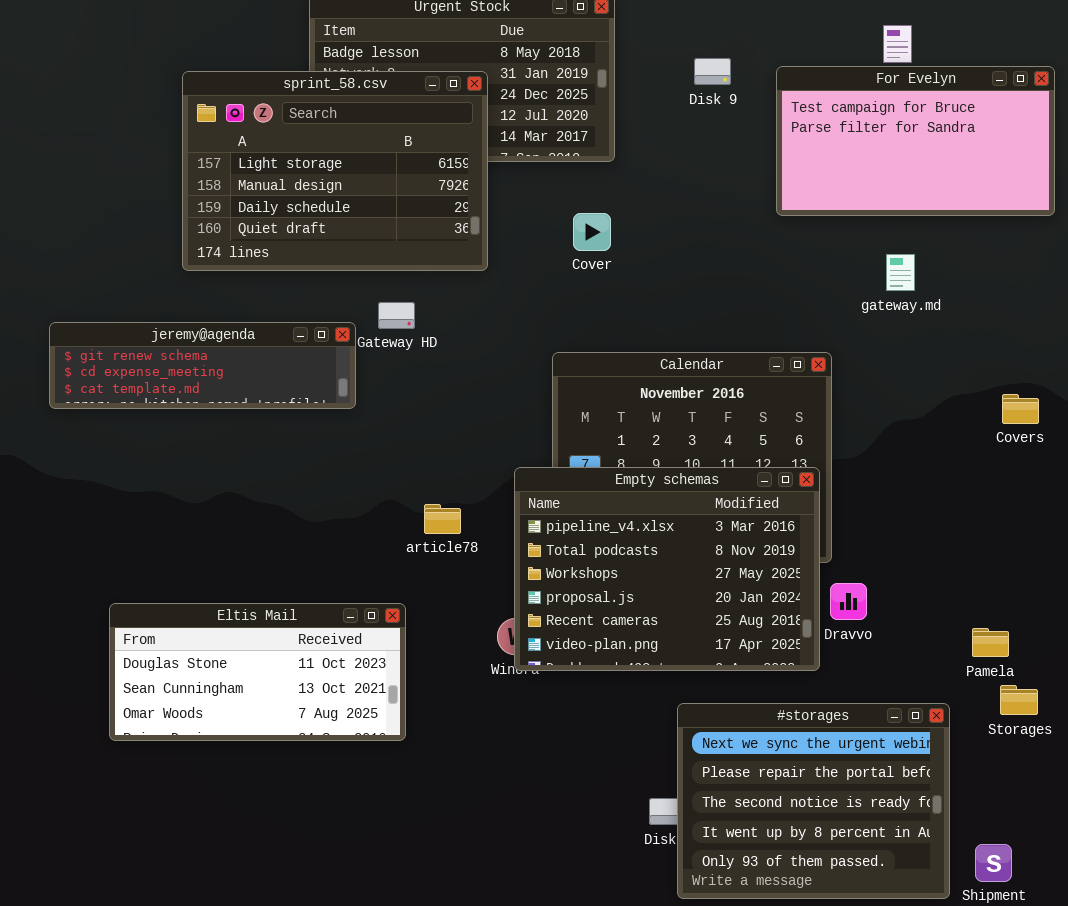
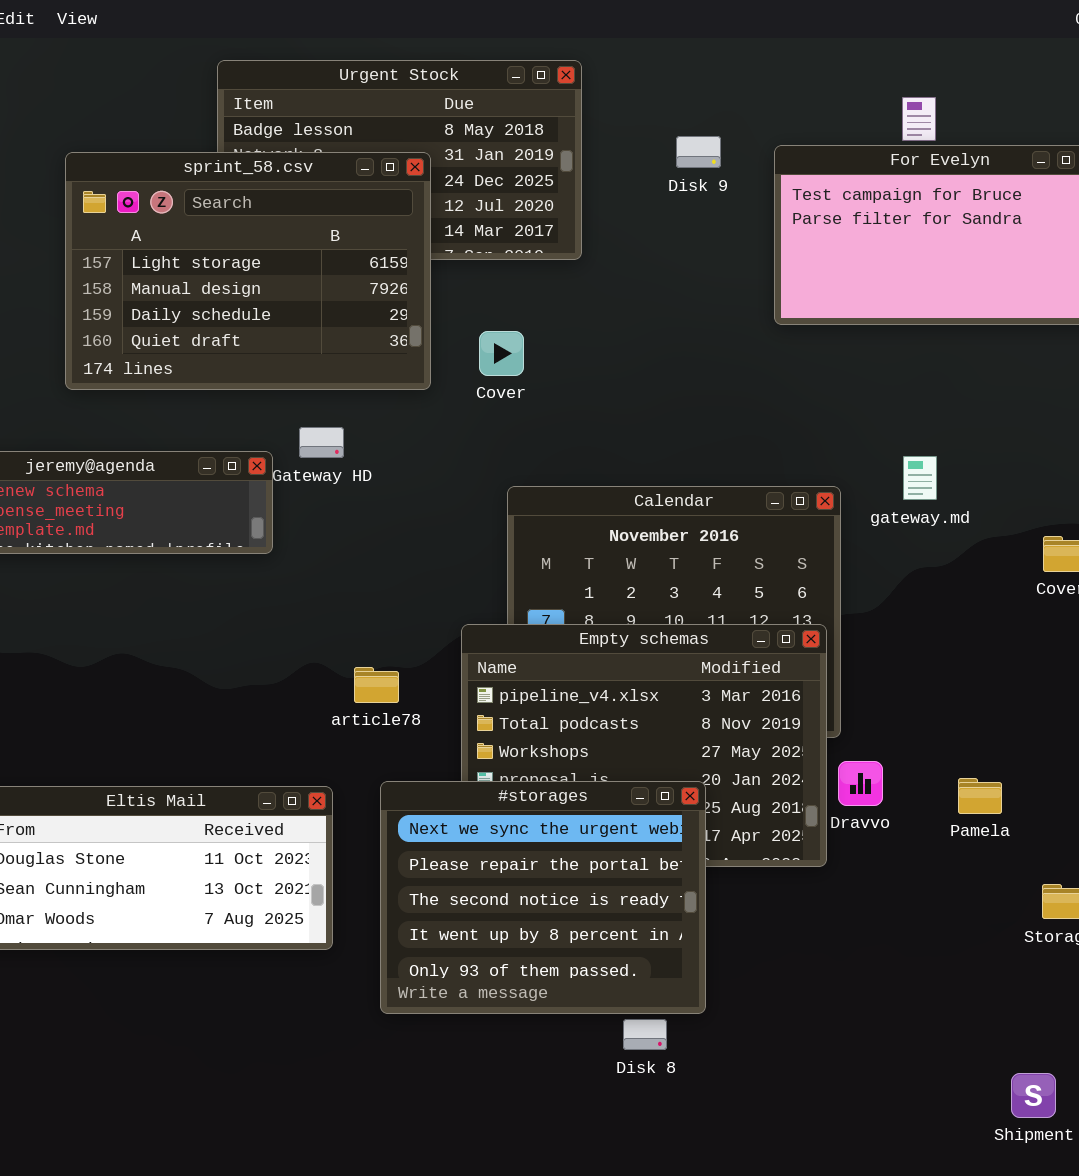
Cover: [573,213,611,251] -> [479,331,524,376], moved
gateway.md: [886,254,915,291] -> [903,456,937,500], moved
Pamela: [972,628,1009,657] -> [958,778,1002,814], moved
#storages: [677,703,950,899] -> [380,781,706,1014], moved

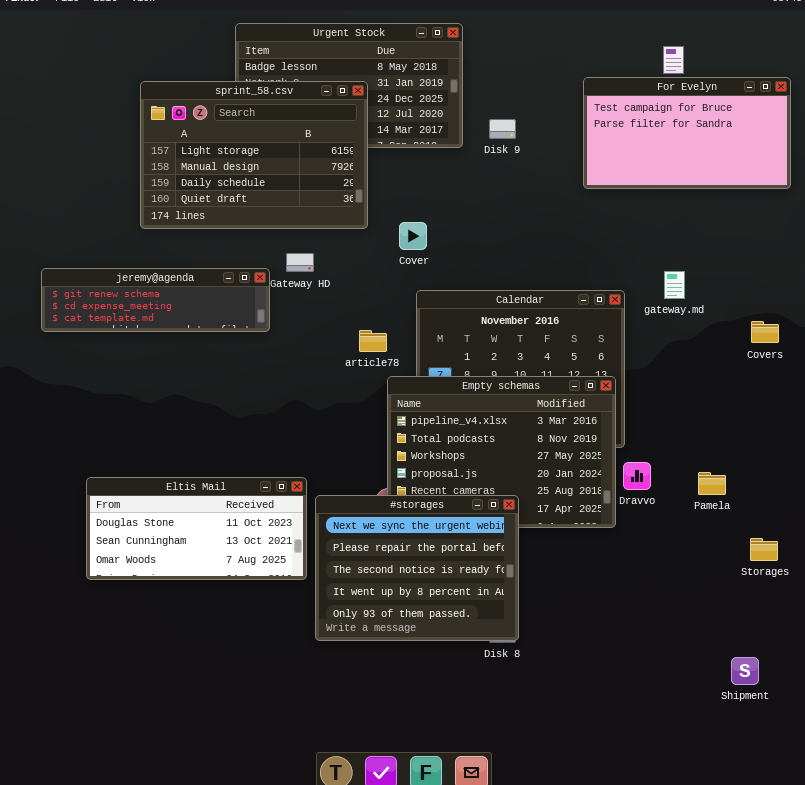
Disk 9: [676,136,721,168] -> [489,119,516,139], moved
Cover: [479,331,524,376] -> [399,222,427,250], moved
article78: [354,667,399,703] -> [359,330,387,352], moved
#storages: [380,781,706,1014] -> [315,495,519,641], moved

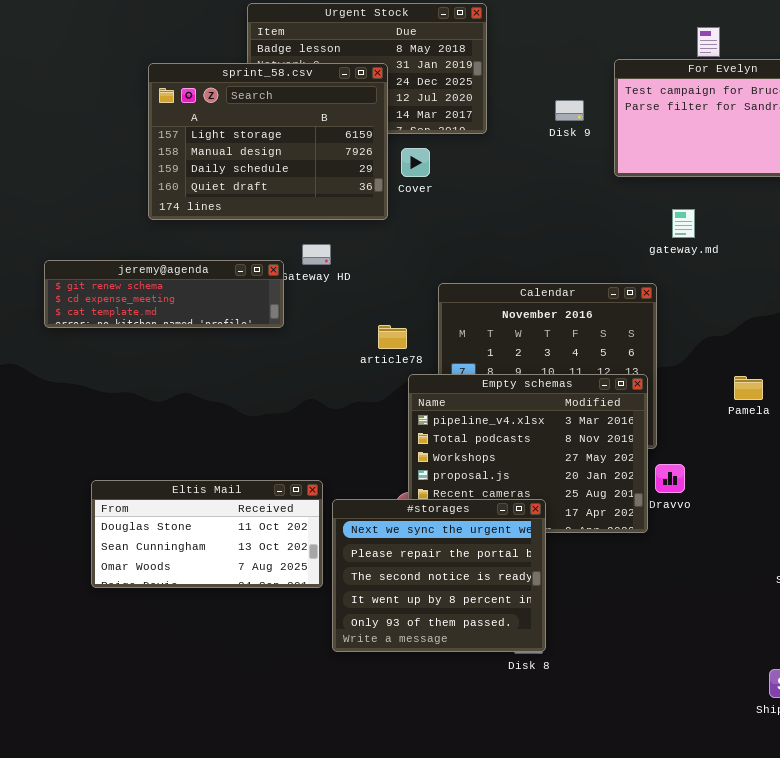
Disk 9: [489,119,516,139] -> [555,100,584,121], moved
Cover: [399,222,427,250] -> [401,148,430,177], moved
gateway.md: [664,271,685,299] -> [672,209,695,238], moved
Pamela: [698,472,726,495] -> [734,376,763,400], moved

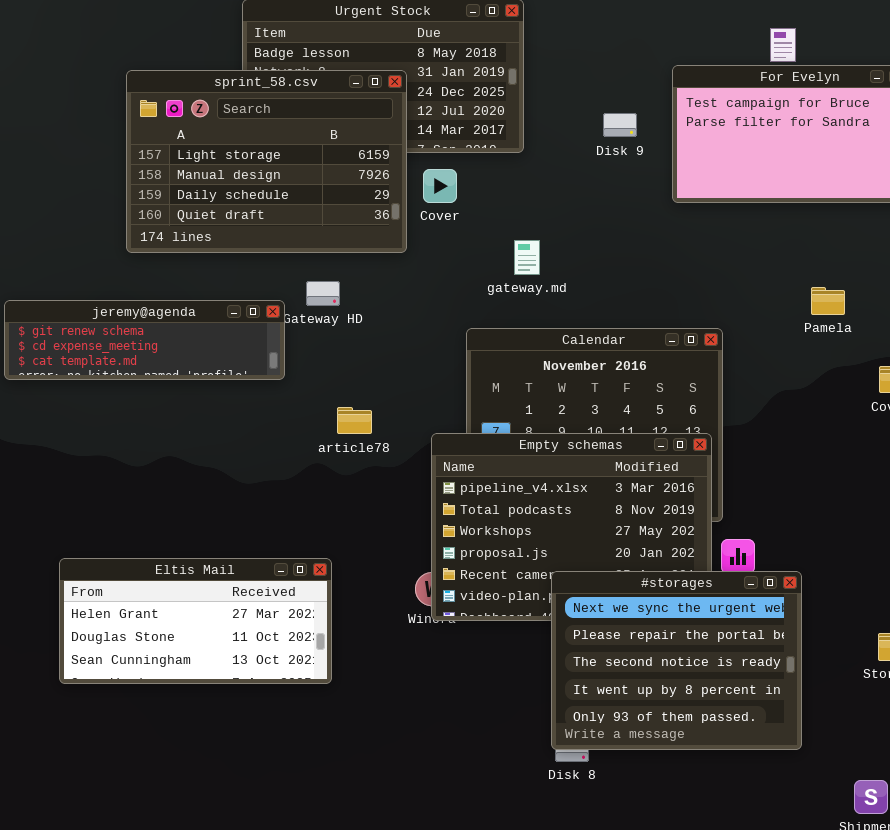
gateway.md: [672,209,695,238] -> [514,240,540,275], moved
article78: [378,325,407,349] -> [337,407,372,434], moved
Pamela: [734,376,763,400] -> [811,287,845,315], moved
Eltis Mail: [91,480,323,588] -> [59,558,332,684], scrolled up 1 row
#storages: [332,499,546,652] -> [551,571,802,750], moved

